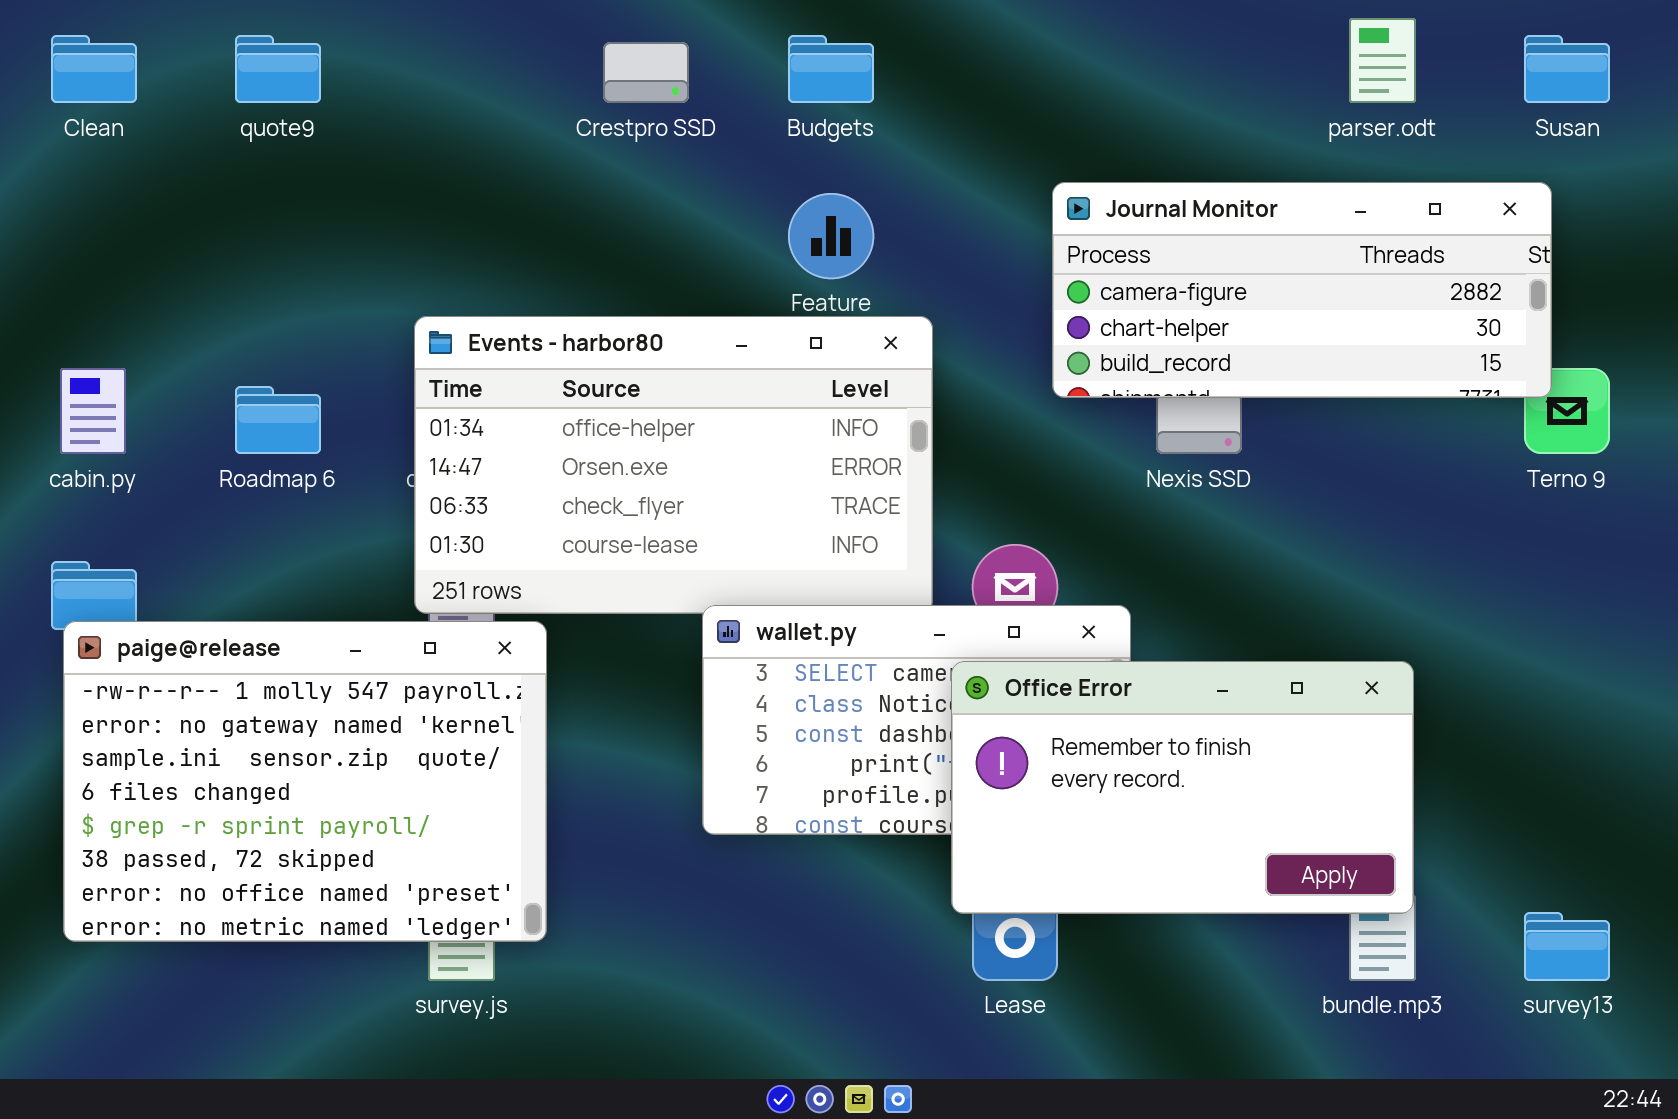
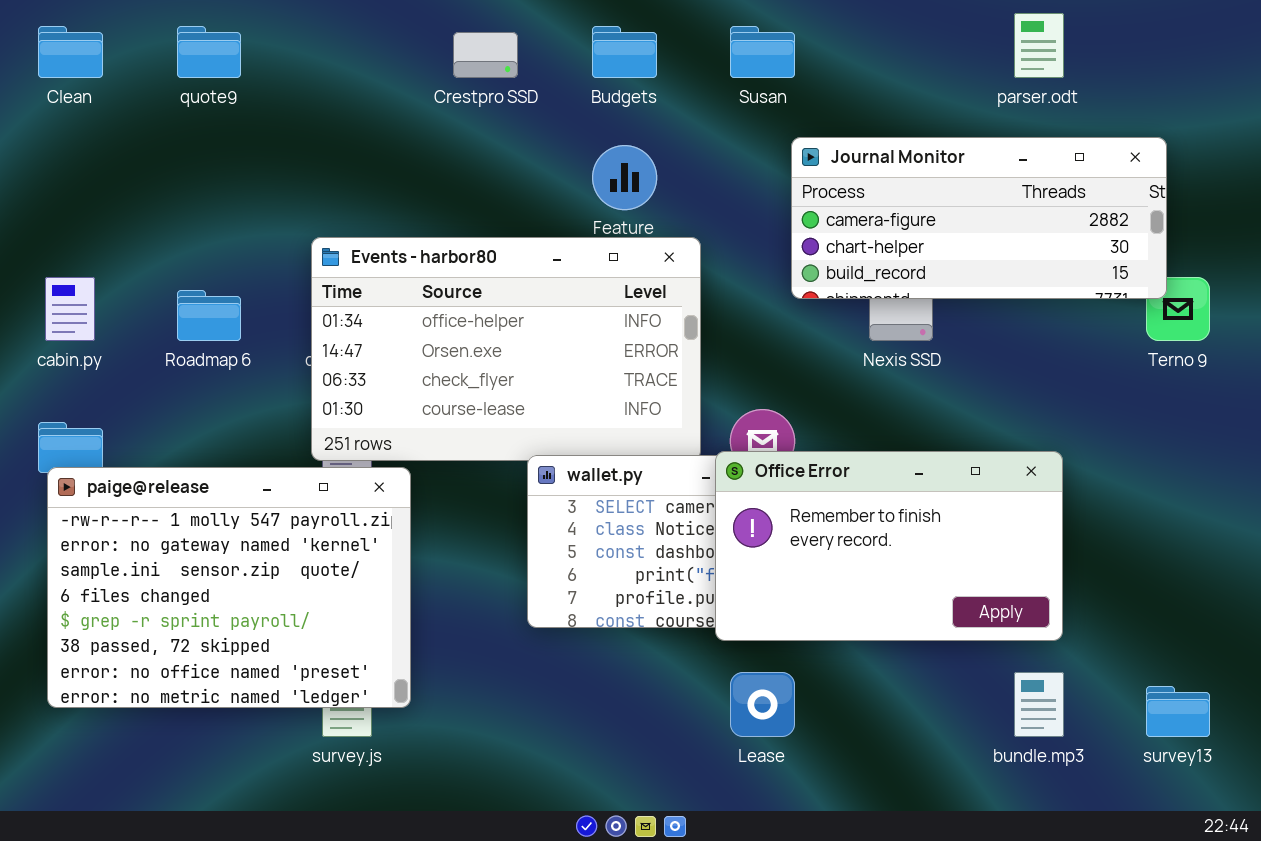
Susan: [1524,35,1610,103] -> [730,26,795,78], moved
Office Error: [951,661,1414,914] -> [715,451,1063,641], moved

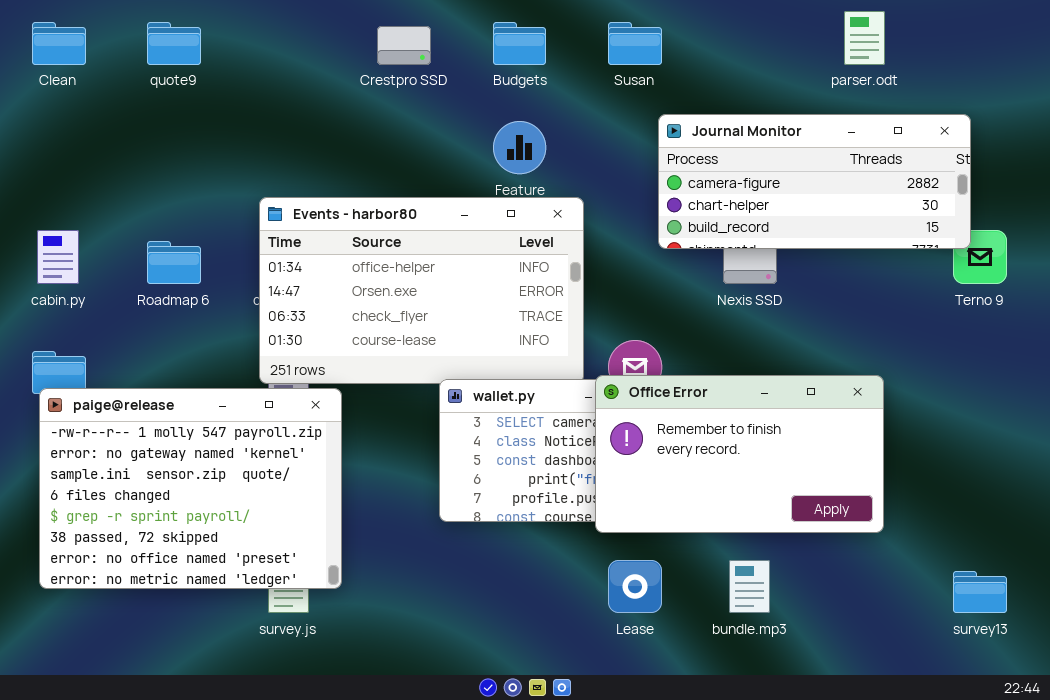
bundle.mp3: [1014,672,1064,737] -> [729,560,770,613], moved

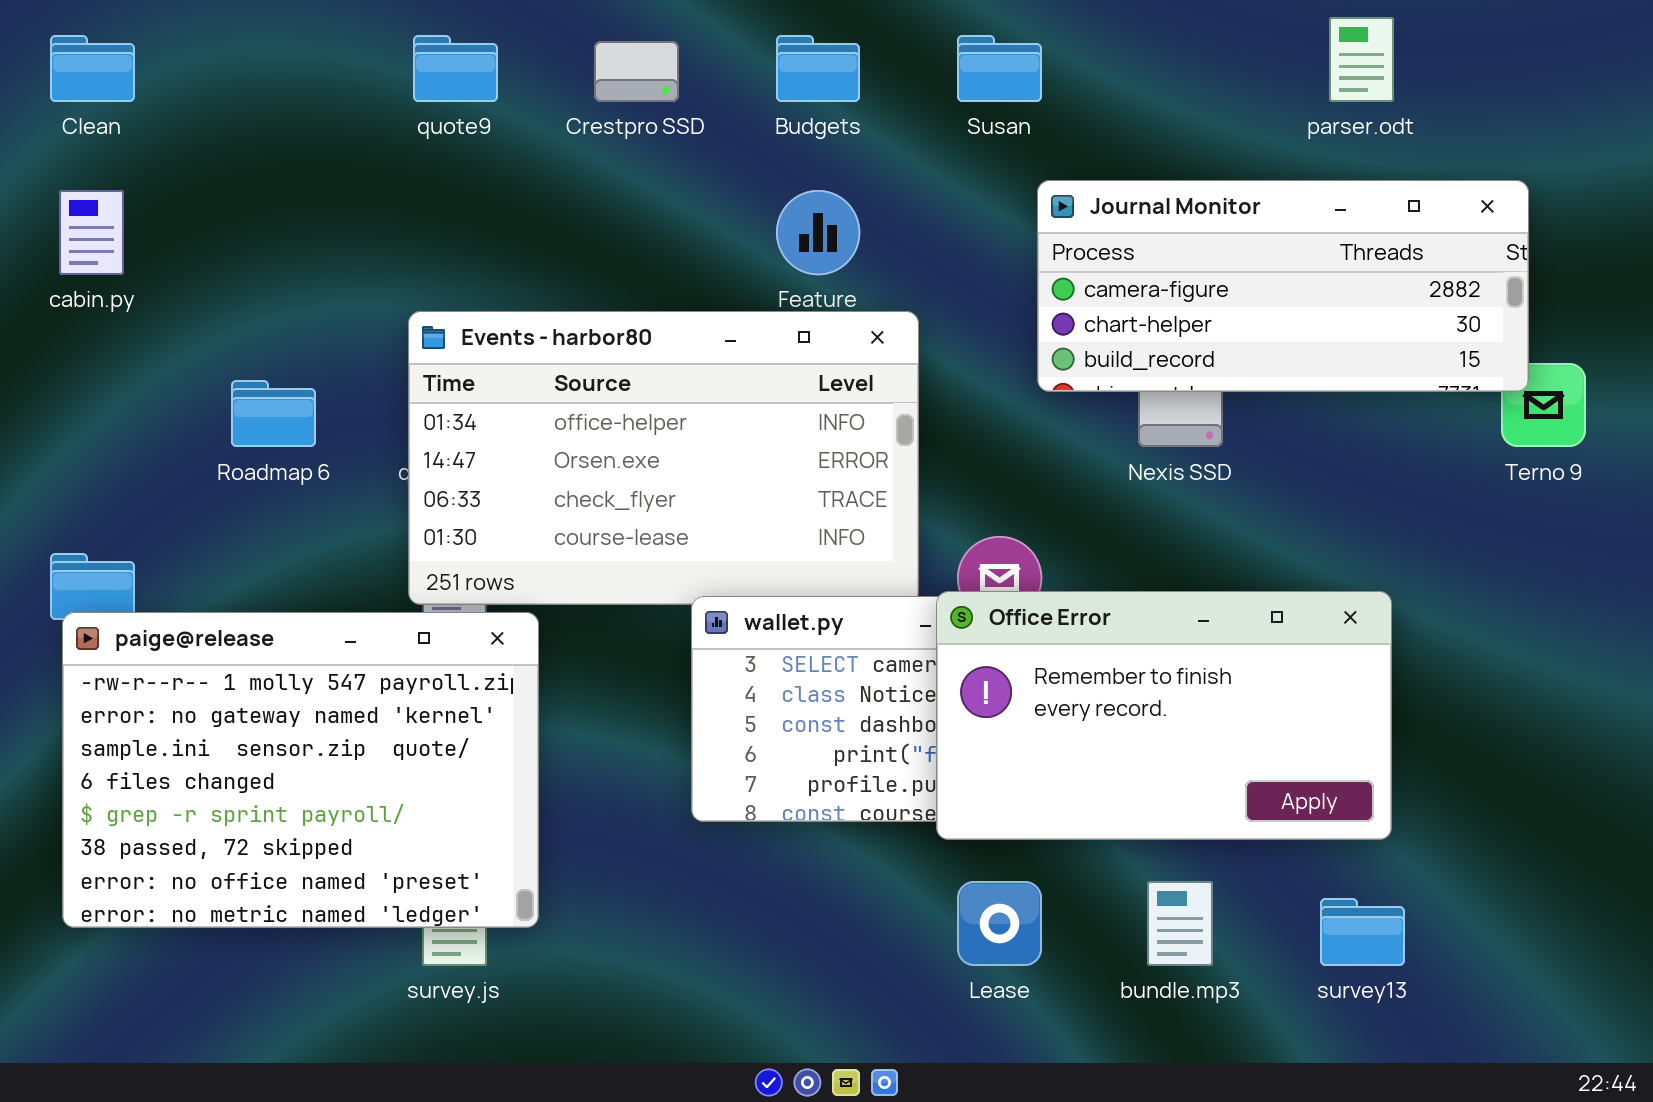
quote9: [147,22,201,65] -> [413,35,498,102], moved
cabin.py: [37,230,79,284] -> [59,190,124,275], moved
survey13: [953,571,1007,613] -> [1320,898,1405,966], moved

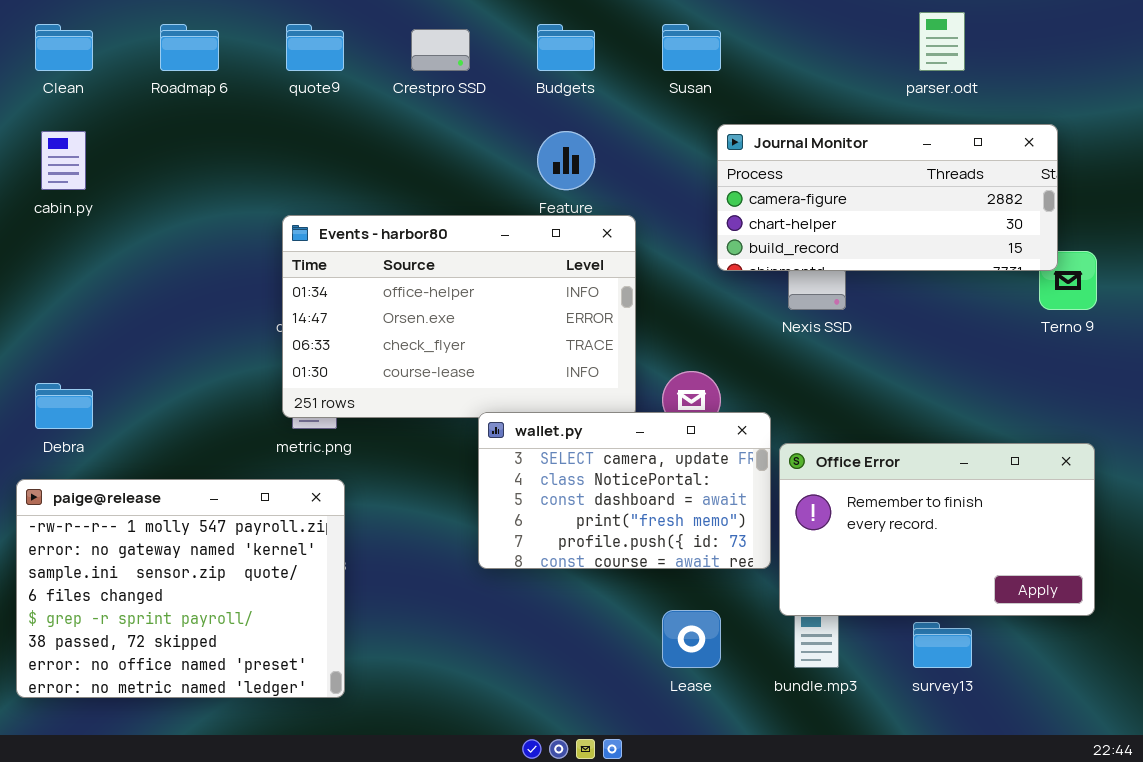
Roadmap 6: [231,380,316,447] -> [160,24,219,71], moved
Office Error: [936,591,1392,840] -> [779,443,1095,616], moved
paige@release: [62,612,539,928] -> [16,479,345,698], moved

